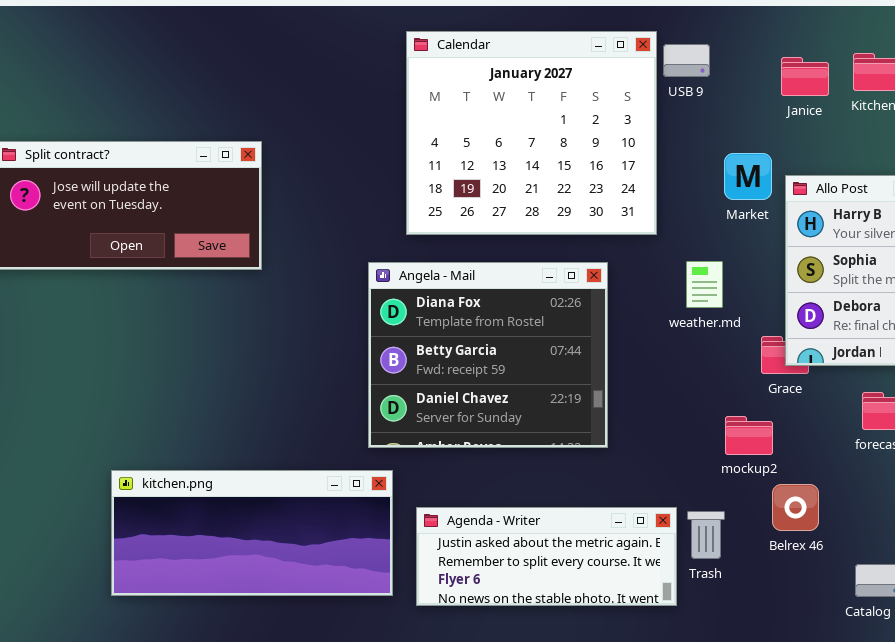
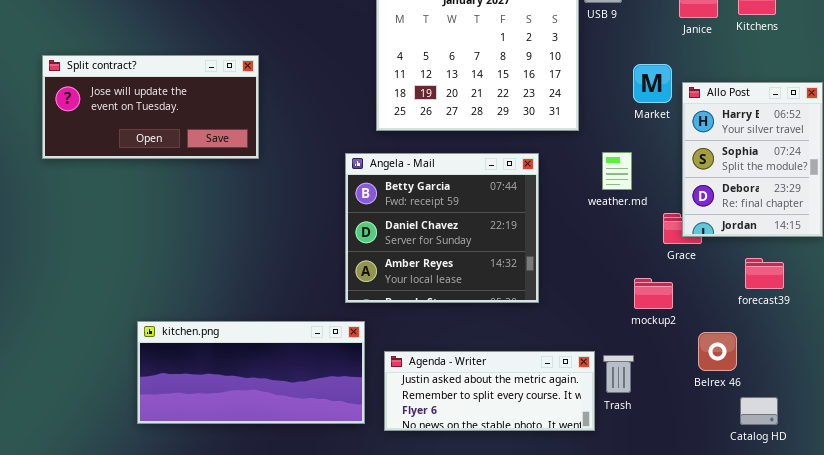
Angela - Mail: [368,262,608,448] -> [345,153,539,303], scrolled down 1 row
Belrex 46: [772,484,819,531] -> [698,332,737,371], moved

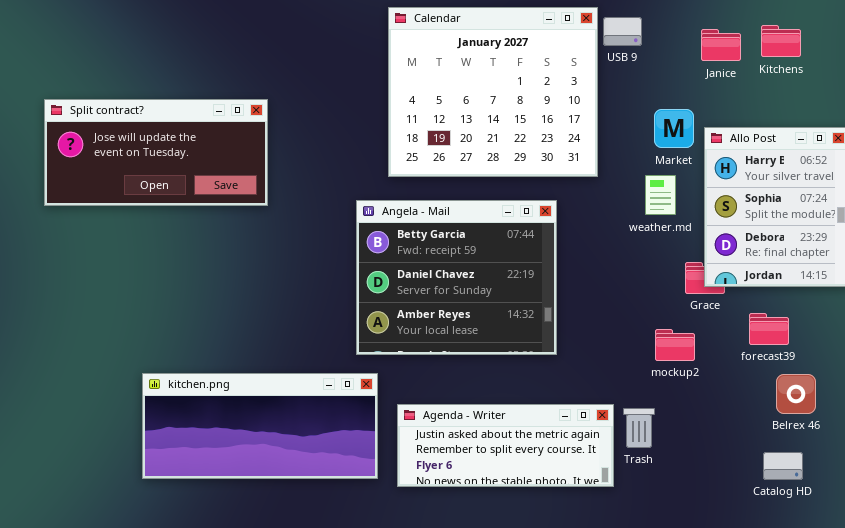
weather.md: [602,152,632,190] -> [645,175,676,215], moved
forecast39: [745,258,784,289] -> [749,313,789,345], moved
Belrex 46: [698,332,737,371] -> [776,374,816,414], moved

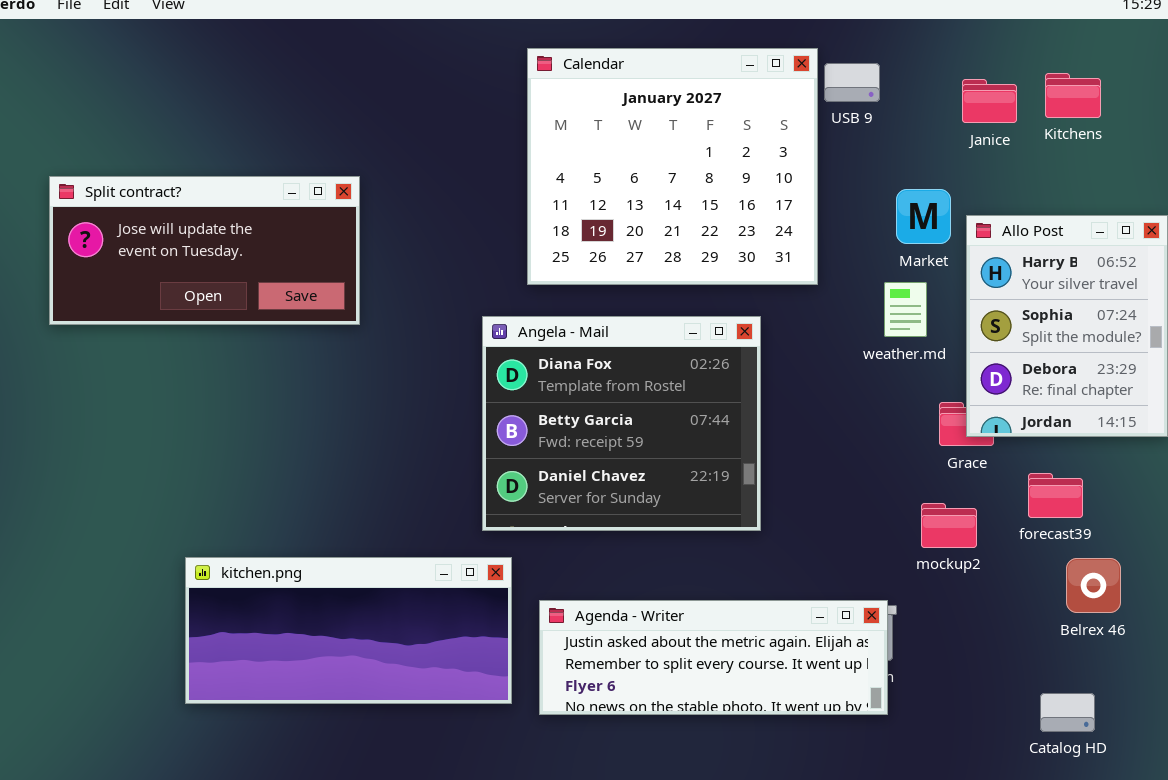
Angela - Mail: [356,200,557,355] -> [482,316,761,531], scrolled up 1 row
mockup2: [655,329,695,361] -> [921,503,977,548], moved
Agenda - Writer: [397,404,614,487] -> [539,600,888,715], resized
Catalog HD: [763,452,803,480] -> [1040,693,1095,732], moved

